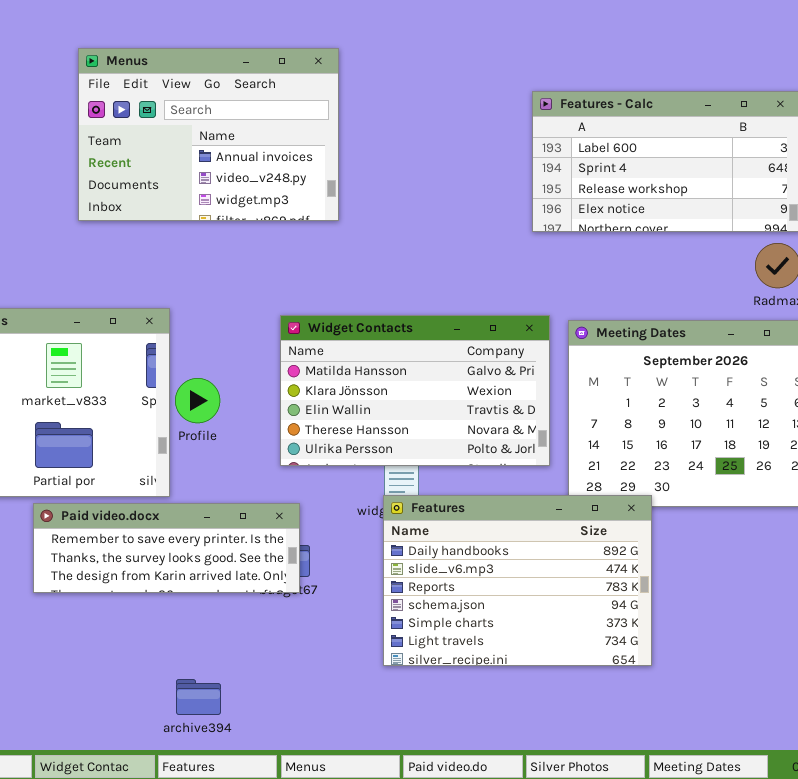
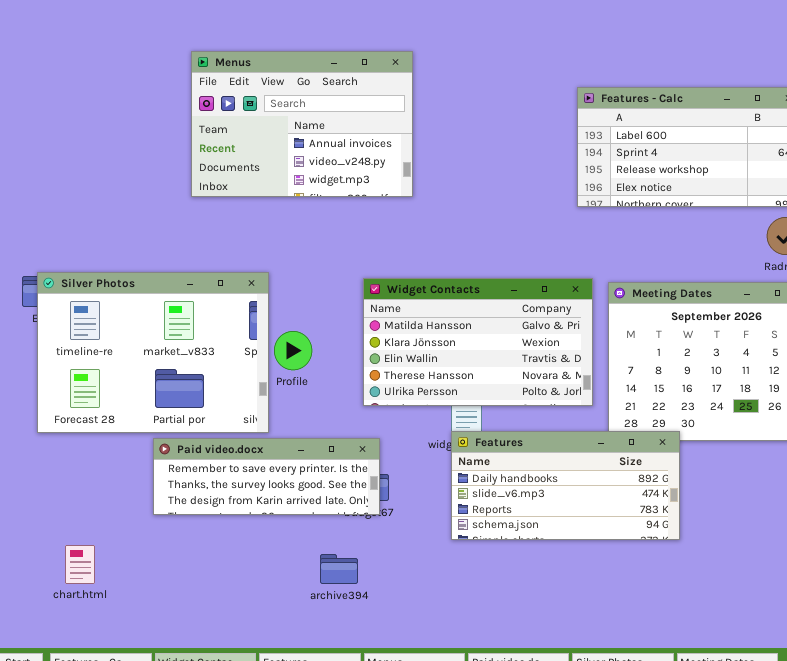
Features: [383,495,652,666] -> [451,431,680,540], resized
archive394: [176,679,221,715] -> [320,554,358,584], moved

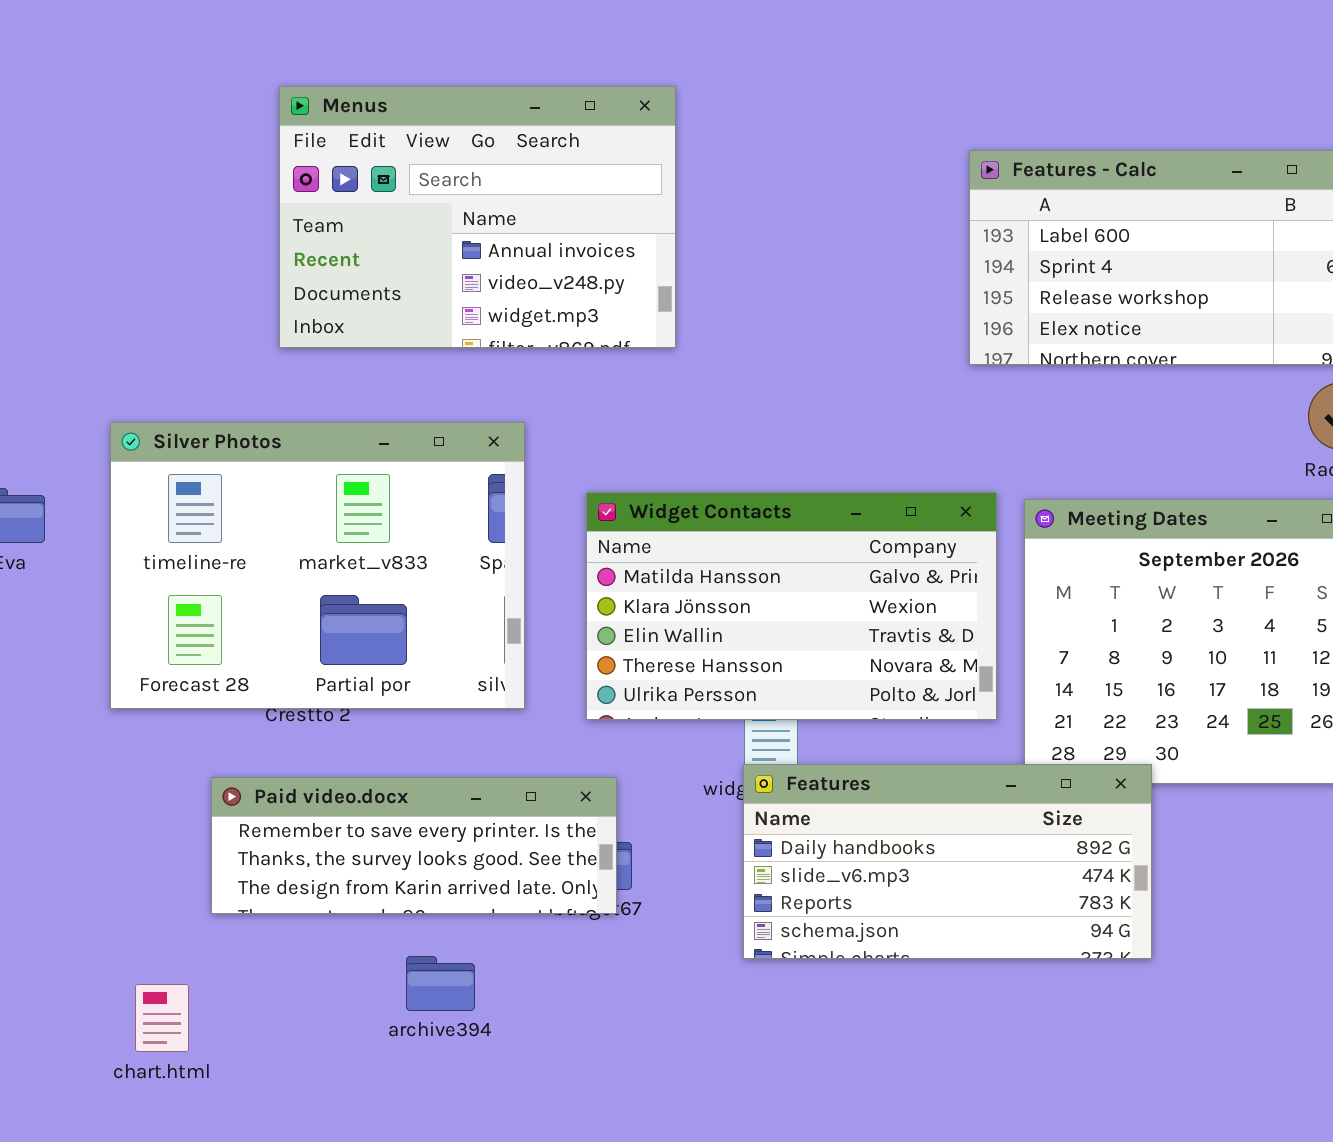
Silver Photos: [37,272,269,433] -> [110,422,525,709], moved
chart.html: [65,545,95,584] -> [135,984,189,1052], moved
archive394: [320,554,358,584] -> [406,956,475,1011], moved

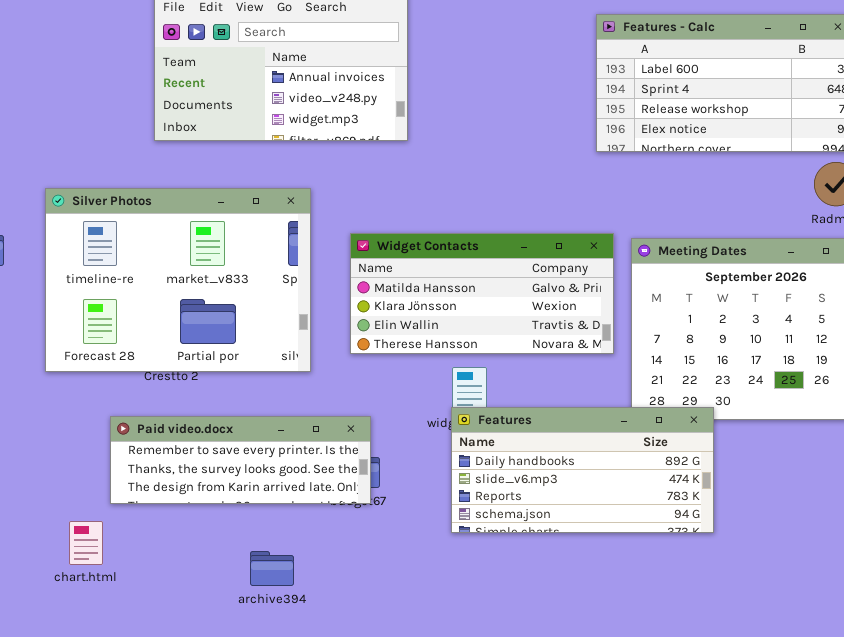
Widget Contacts: [586,492,997,720] -> [350,233,614,354], resized
archive394: [406,956,475,1011] -> [250,551,294,586], moved
chart.html: [135,984,189,1052] -> [69,521,103,565], moved

